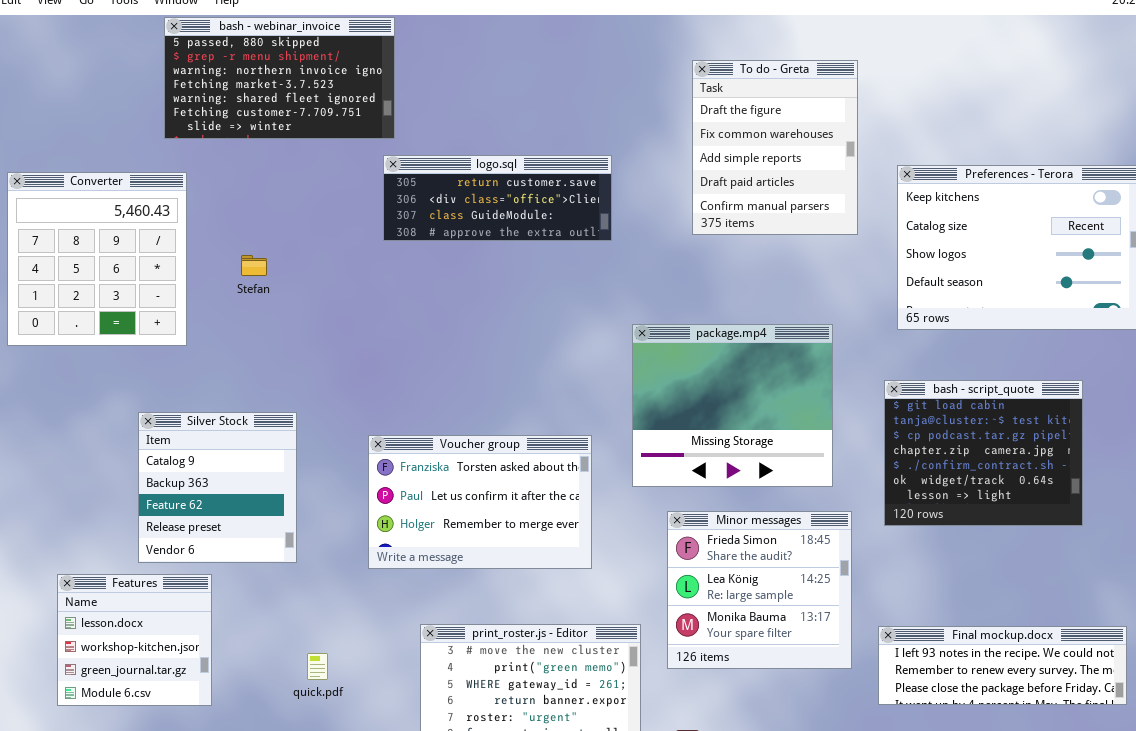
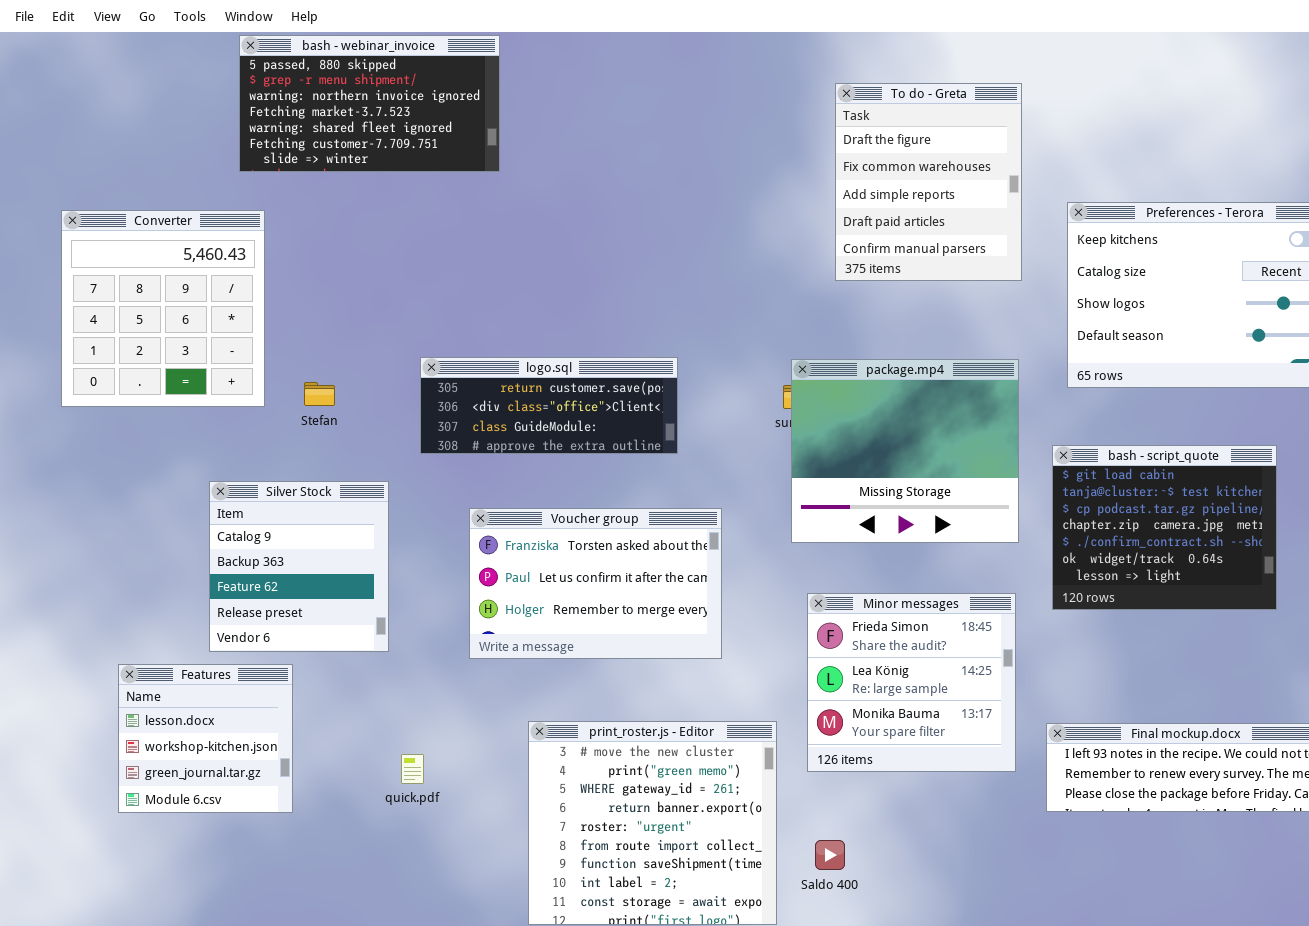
logo.sql: [383,155,612,241] -> [420,357,678,454], moved
Stefan: [241,255,267,276] -> [304,382,335,406], moved
package.mp4: [632,324,833,487] -> [791,359,1019,543], moved

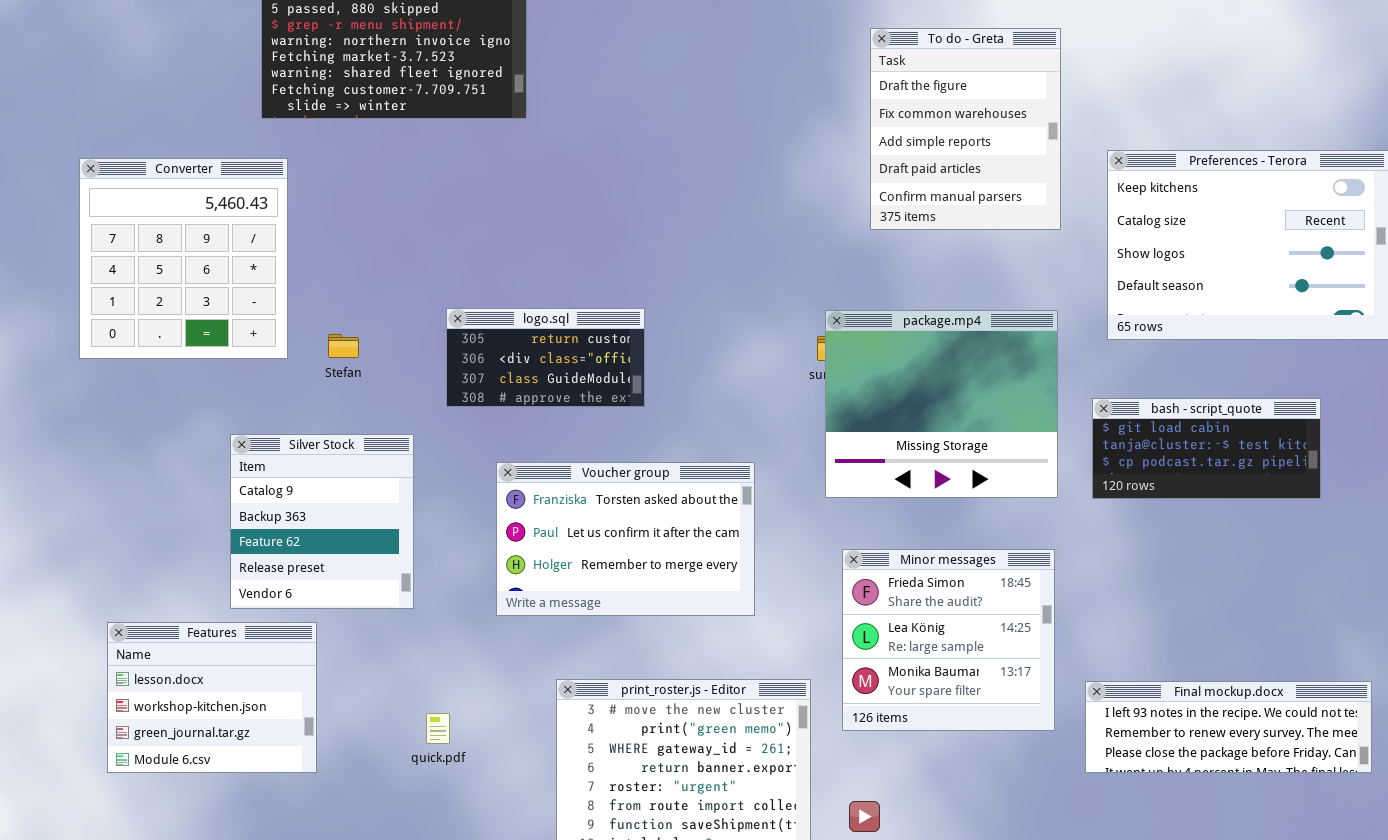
logo.sql: [420,357,678,454] -> [446,308,645,407], resized
bash - script_quote: [1052,445,1277,610] -> [1092,398,1321,499], resized
Features: [118,664,293,813] -> [107,622,317,773], resized

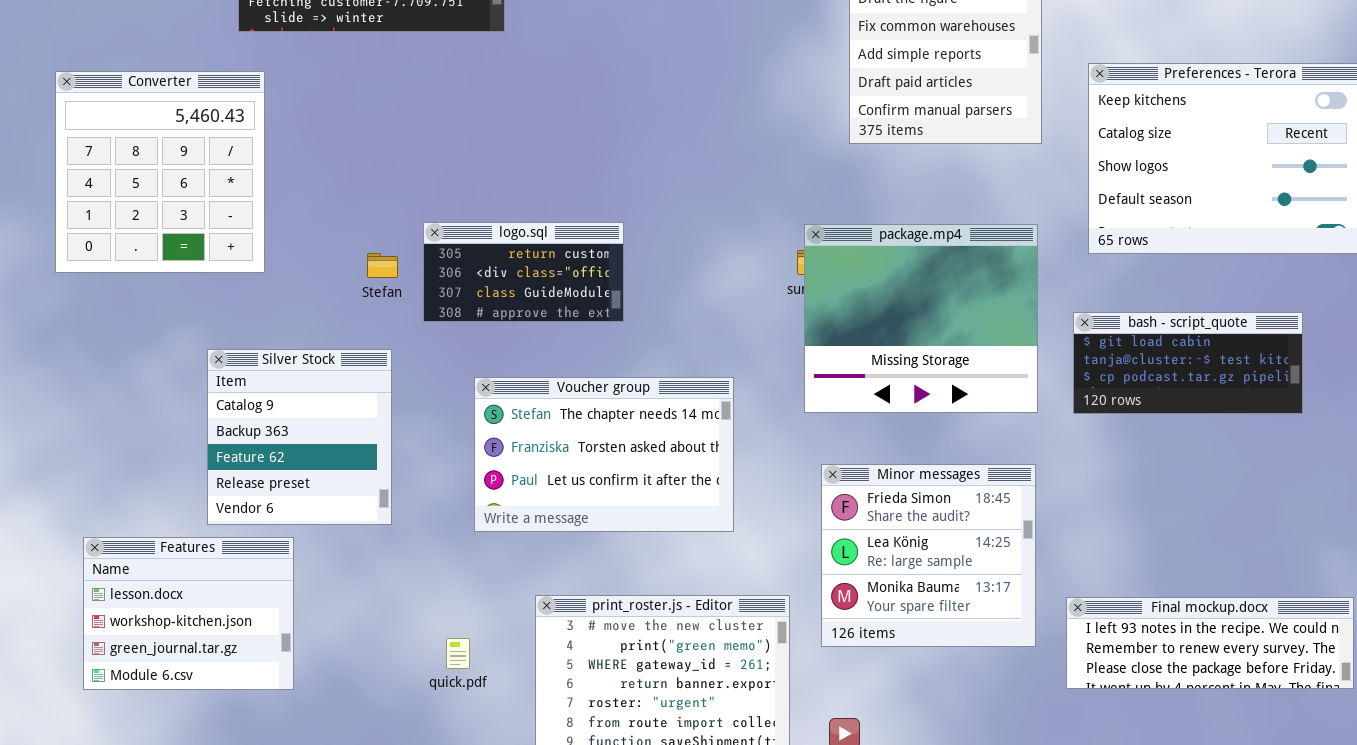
Stefan: [328,334,359,358] -> [367,253,398,278], moved
Voucher group: [496,462,755,616] -> [474,377,734,532], scrolled up 1 row
quick.pdf: [426,713,450,744] -> [446,638,470,669], moved

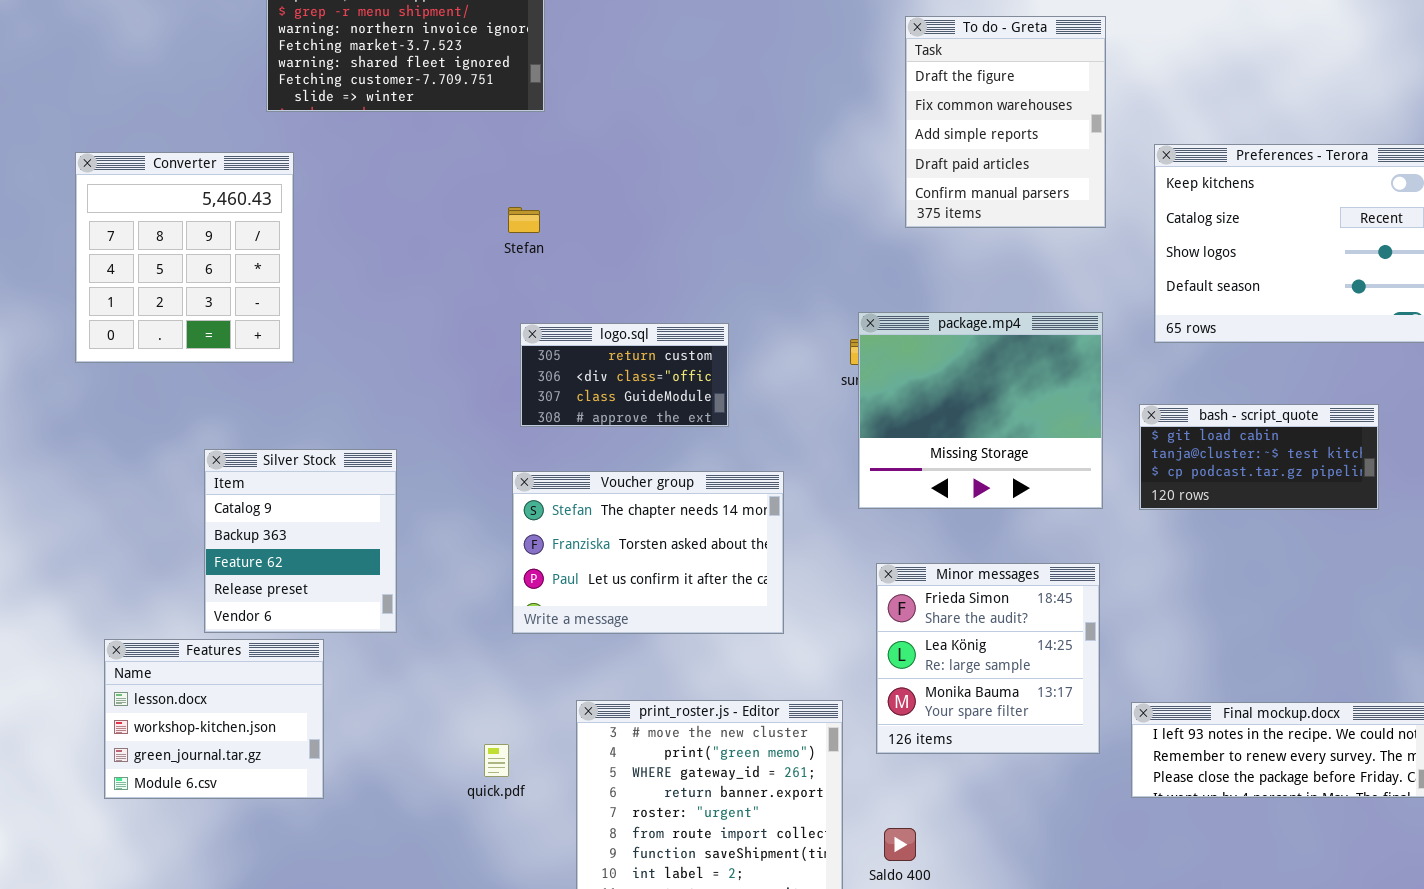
logo.sql: [423,222,624,322] -> [520,323,729,427], moved
Stefan: [367,253,398,278] -> [508,207,540,233], moved
Silver Stock: [207,349,392,525] -> [204,449,397,633], moved

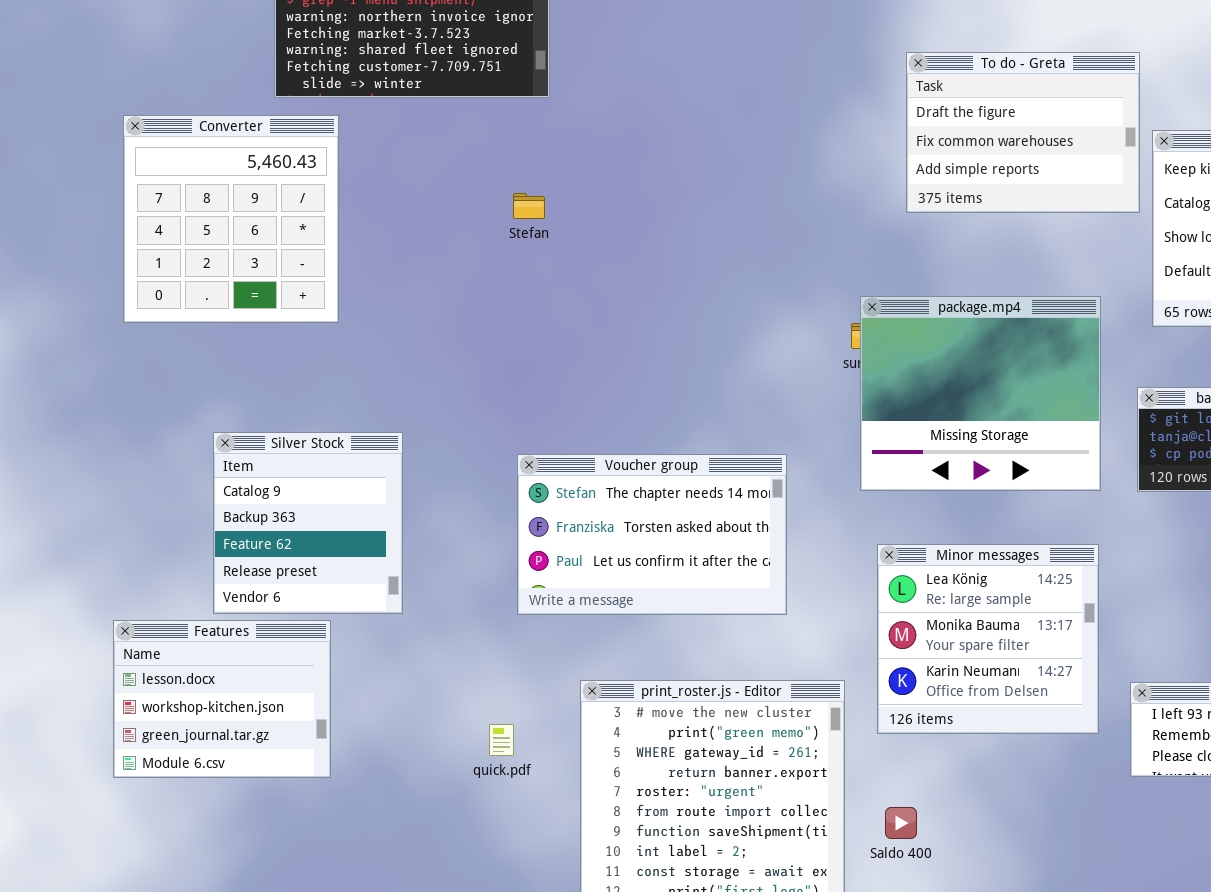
To do - Greta: [905,16,1106,228] -> [906,52,1140,213], resized
Converter: [75,152,294,363] -> [123,115,339,323], moved
logo.sql: [520,323,729,427] -> none, closed
Minor messages: [876,563,1100,754] -> [877,544,1099,734], scrolled down 1 row

